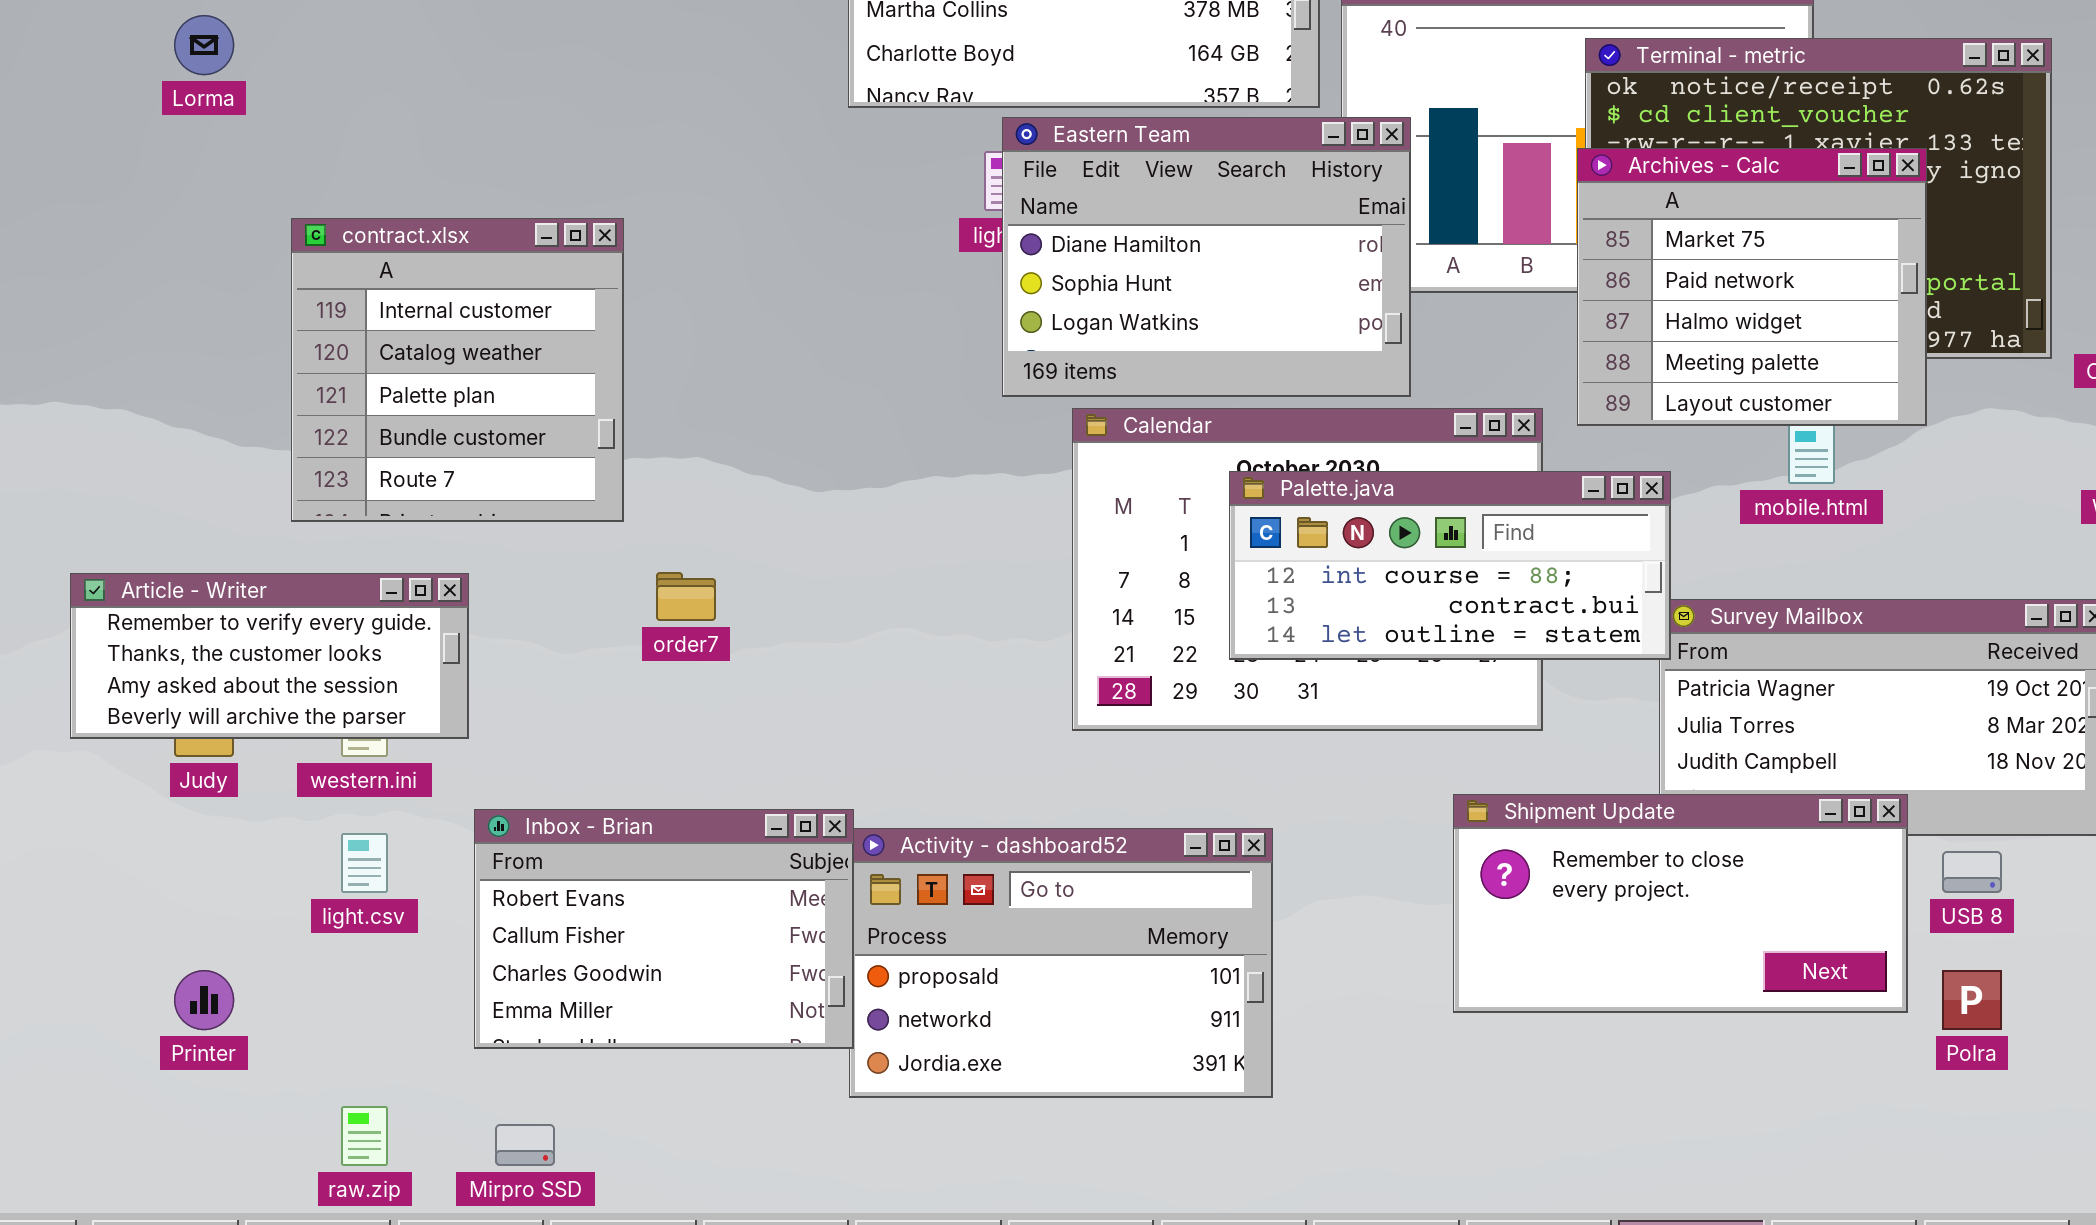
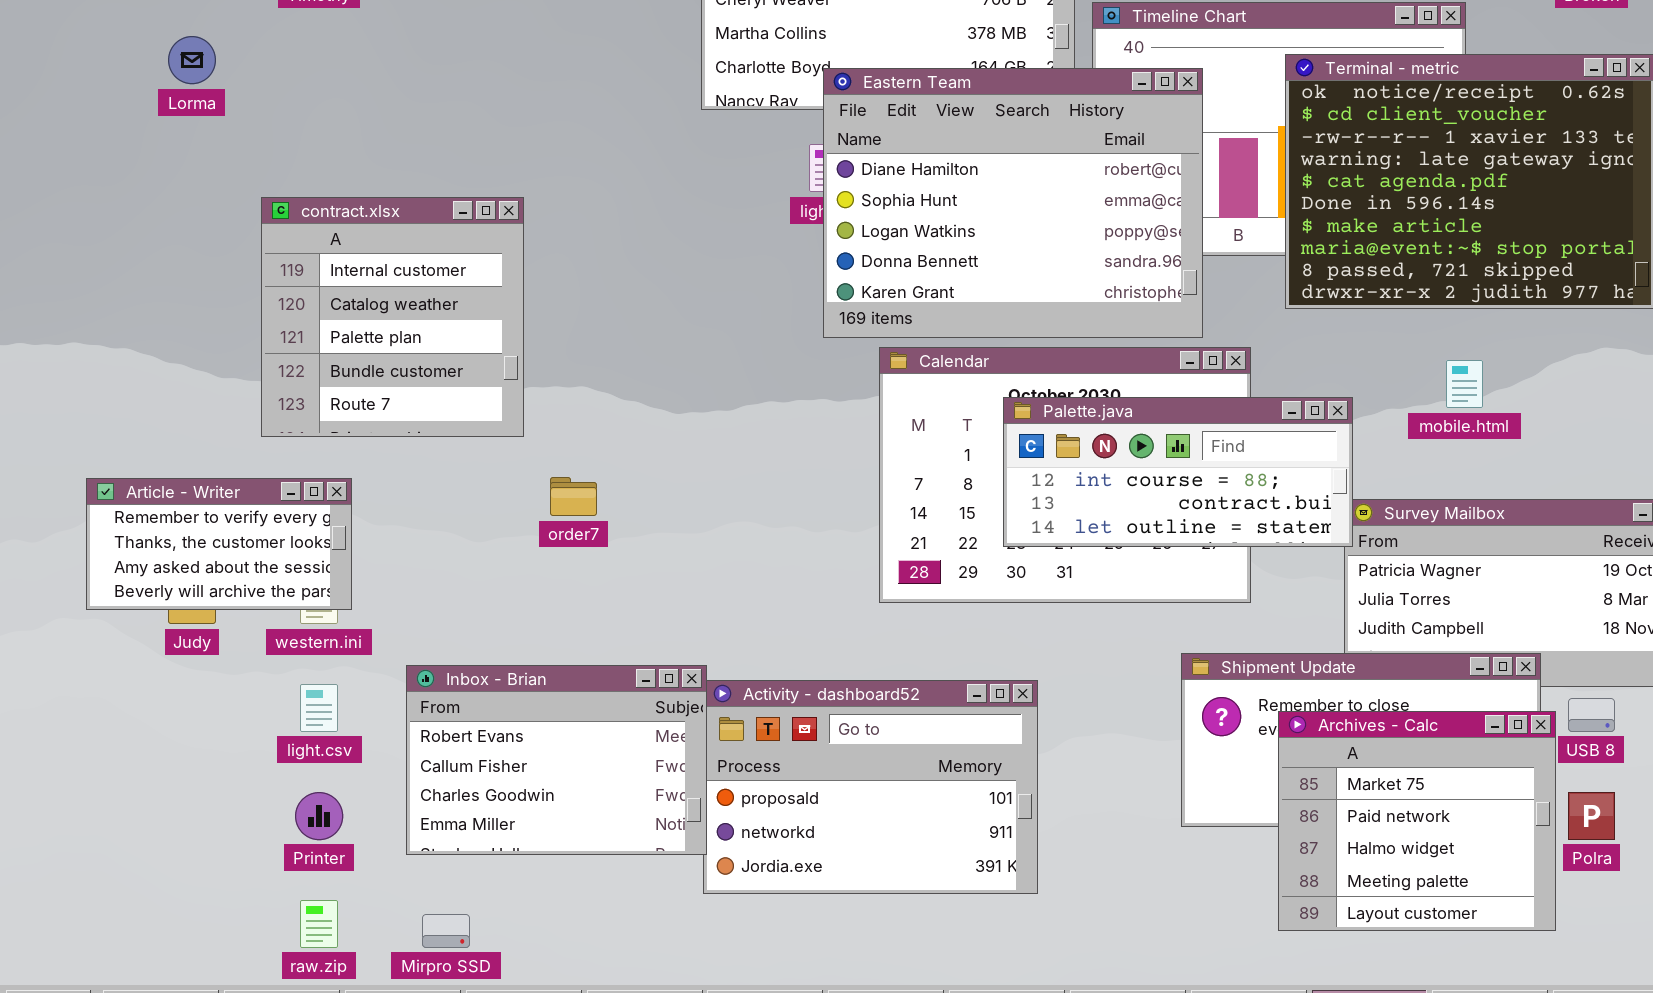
Eastern Team: [1002,117,1411,397] -> [823,68,1203,338], resized
Archives - Calc: [1577,148,1927,426] -> [1278,711,1556,931], moved
Article - Writer: [70,573,469,739] -> [86,478,352,610], resized
Printer: [174,970,234,1030] -> [295,792,343,840], moved

